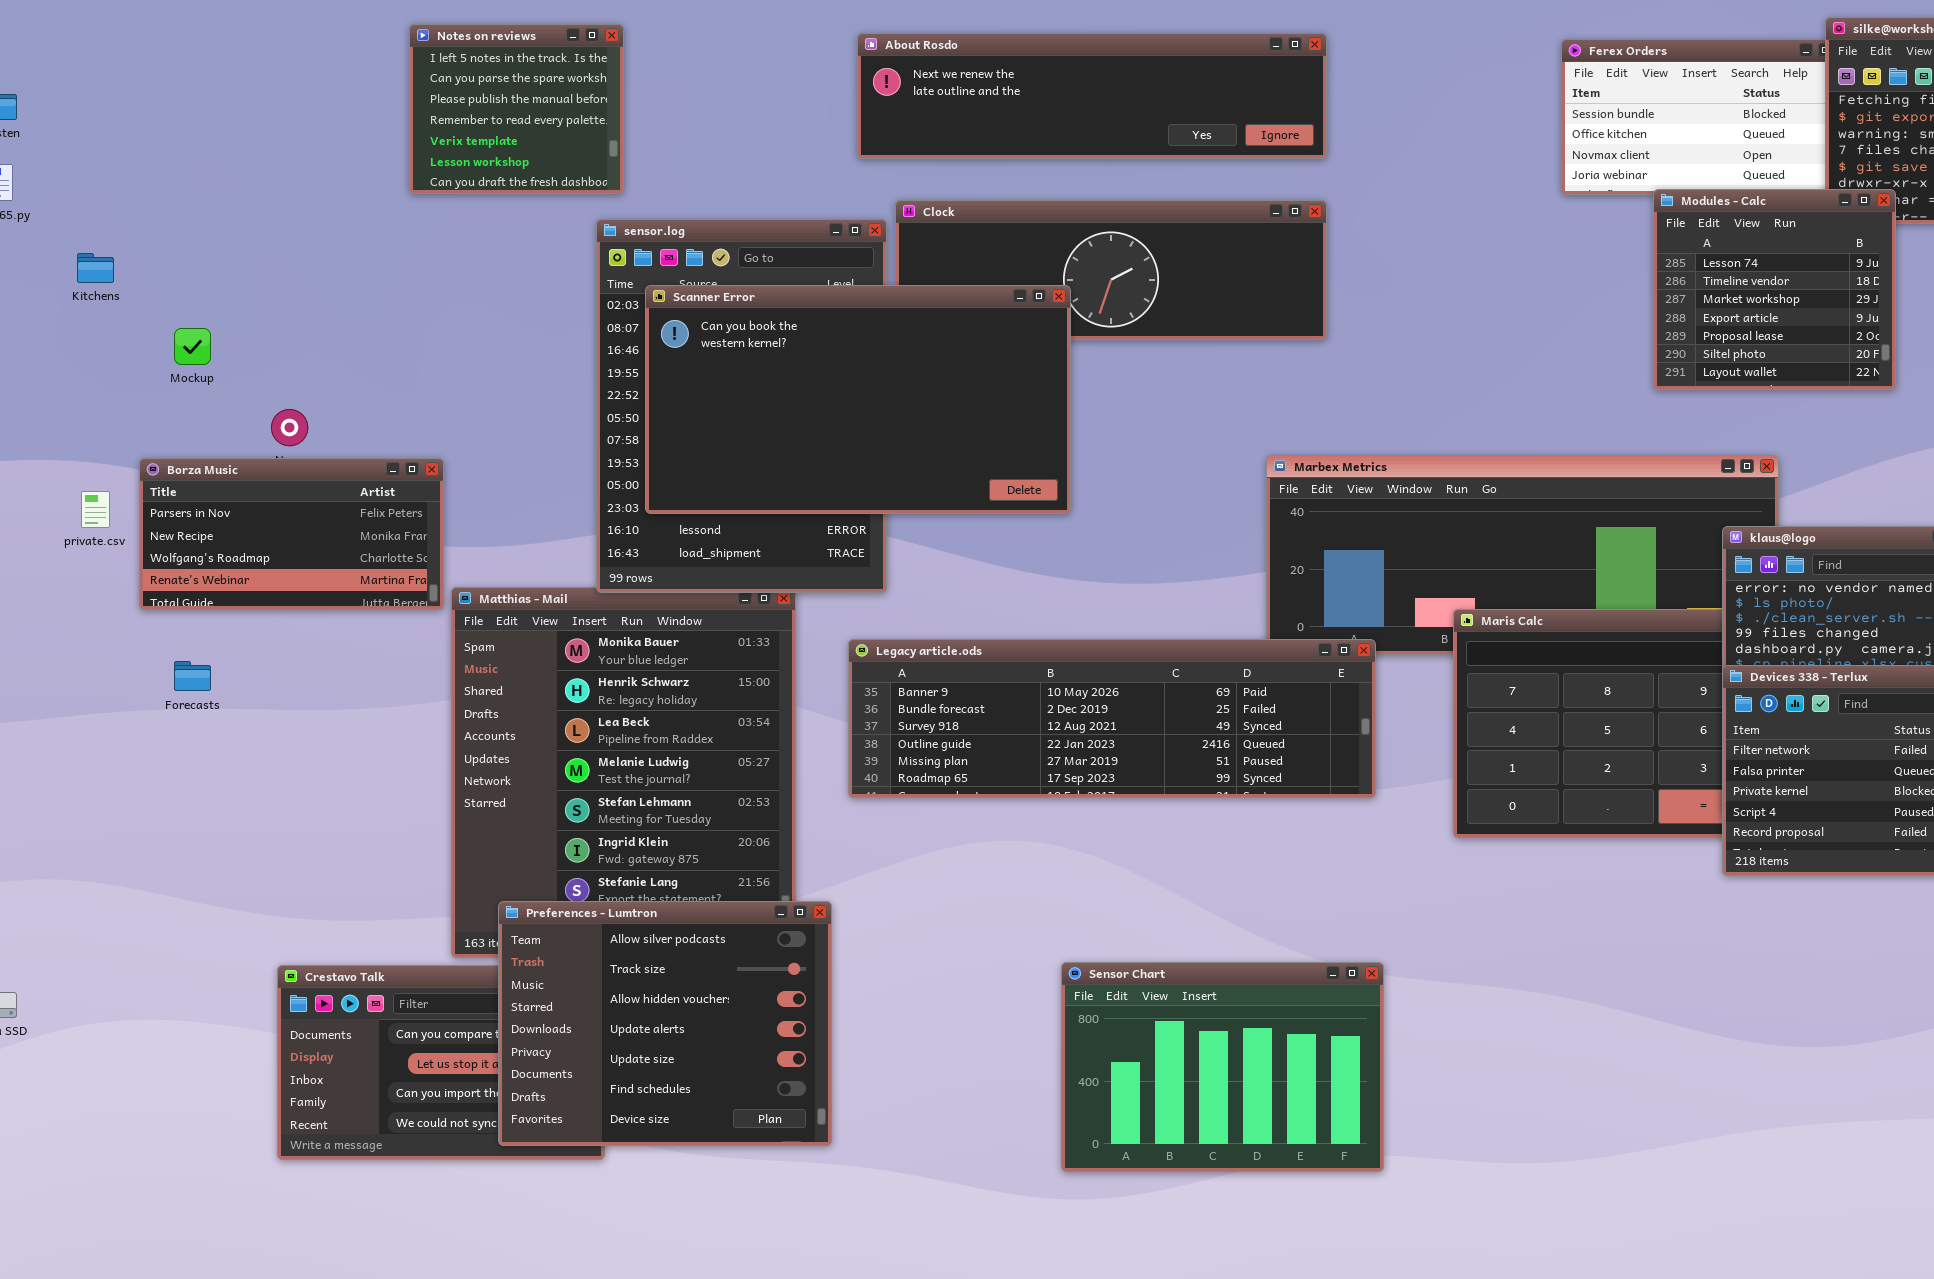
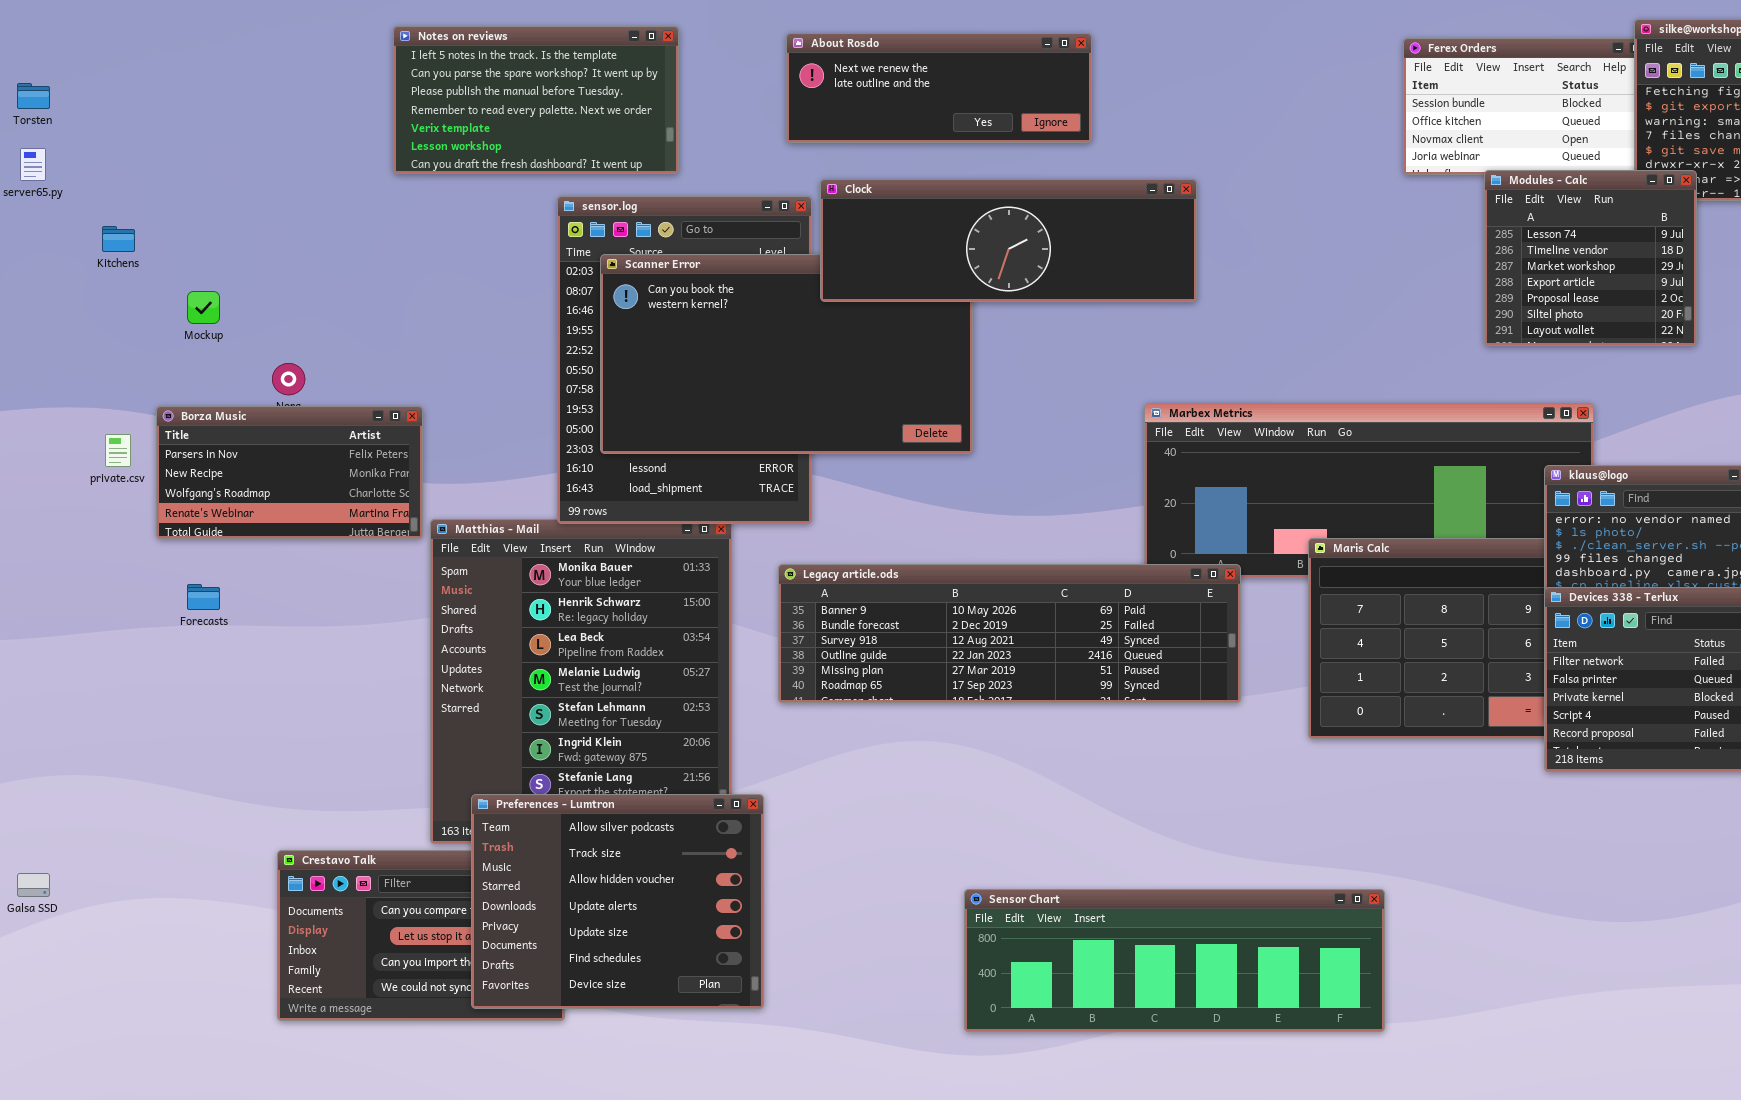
Notes on reviews: [409,24,624,194] -> [393,26,679,174], resized
About Rosdo: [857,33,1327,159] -> [786,33,1092,143], resized
Clock: [895,200,1327,340] -> [820,179,1197,302], raised
Sensor Chart: [1061,962,1384,1172] -> [964,889,1385,1032], resized

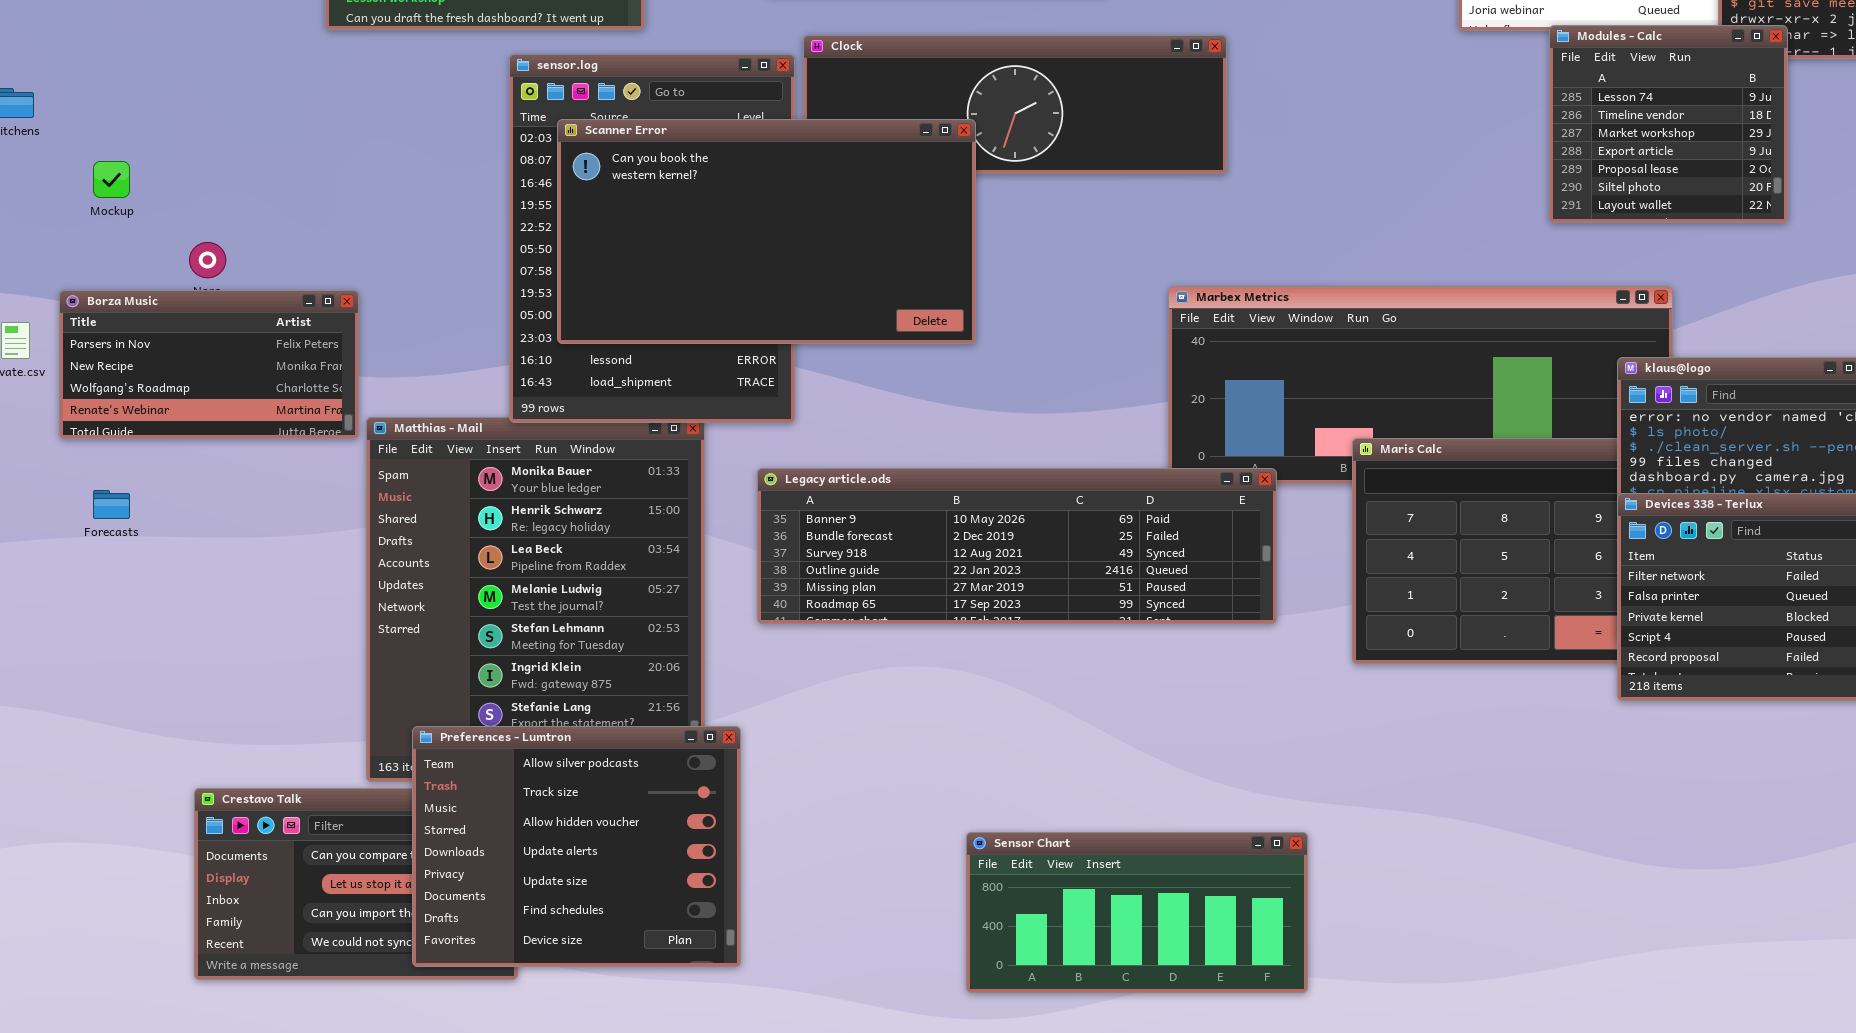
Scanner Error: [600,254,973,454] -> [557,119,976,344], raised
Sensor Chart: [964,889,1385,1032] -> [966,832,1308,993], resized

